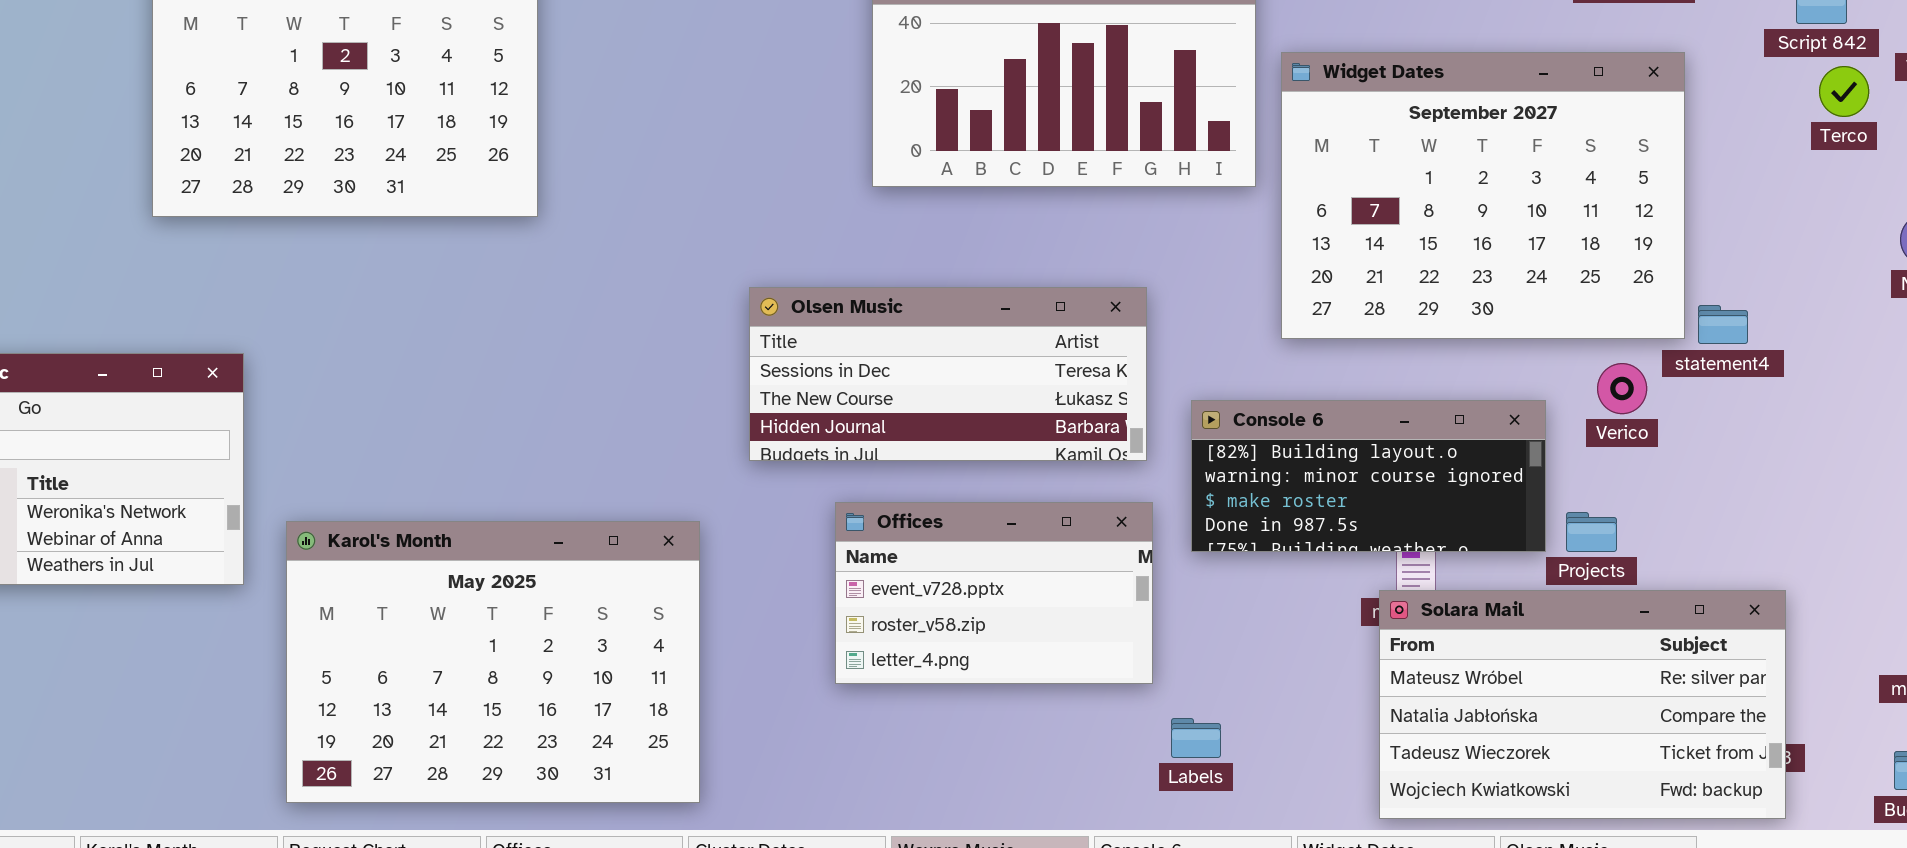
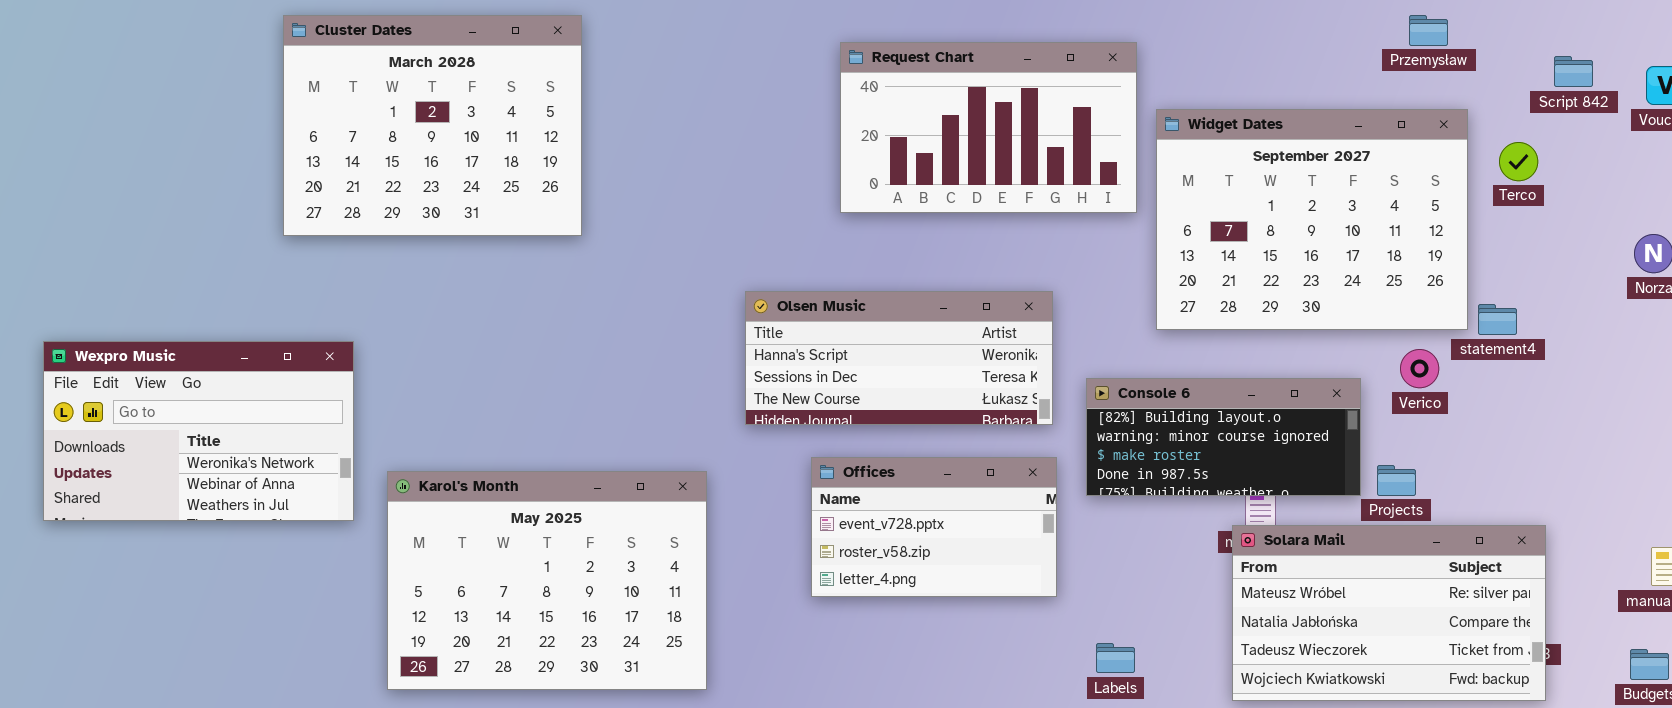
Terco: [1819,66,1869,117] -> [1499,142,1538,181], moved
Olsen Music: [749,287,1147,461] -> [745,291,1053,425], scrolled up 1 row
Labels: [1171,718,1221,758] -> [1096,643,1135,673], moved

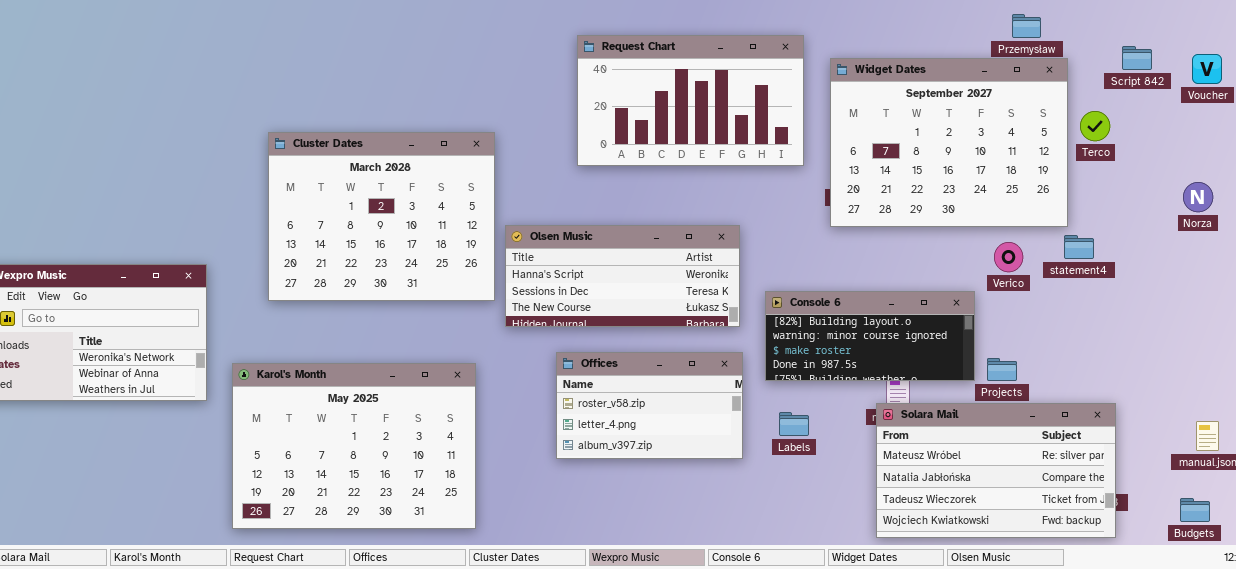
Cluster Dates: [283,15,582,236] -> [268,132,495,301], moved
Widget Dates: [1156,109,1468,330] -> [830,58,1068,227], moved
Verico: [1400,349,1439,388] -> [994,242,1023,272], moved
Offices: [811,457,1057,597] -> [556,352,743,459], scrolled down 1 row
Labels: [1096,643,1135,673] -> [779,412,809,436], moved

